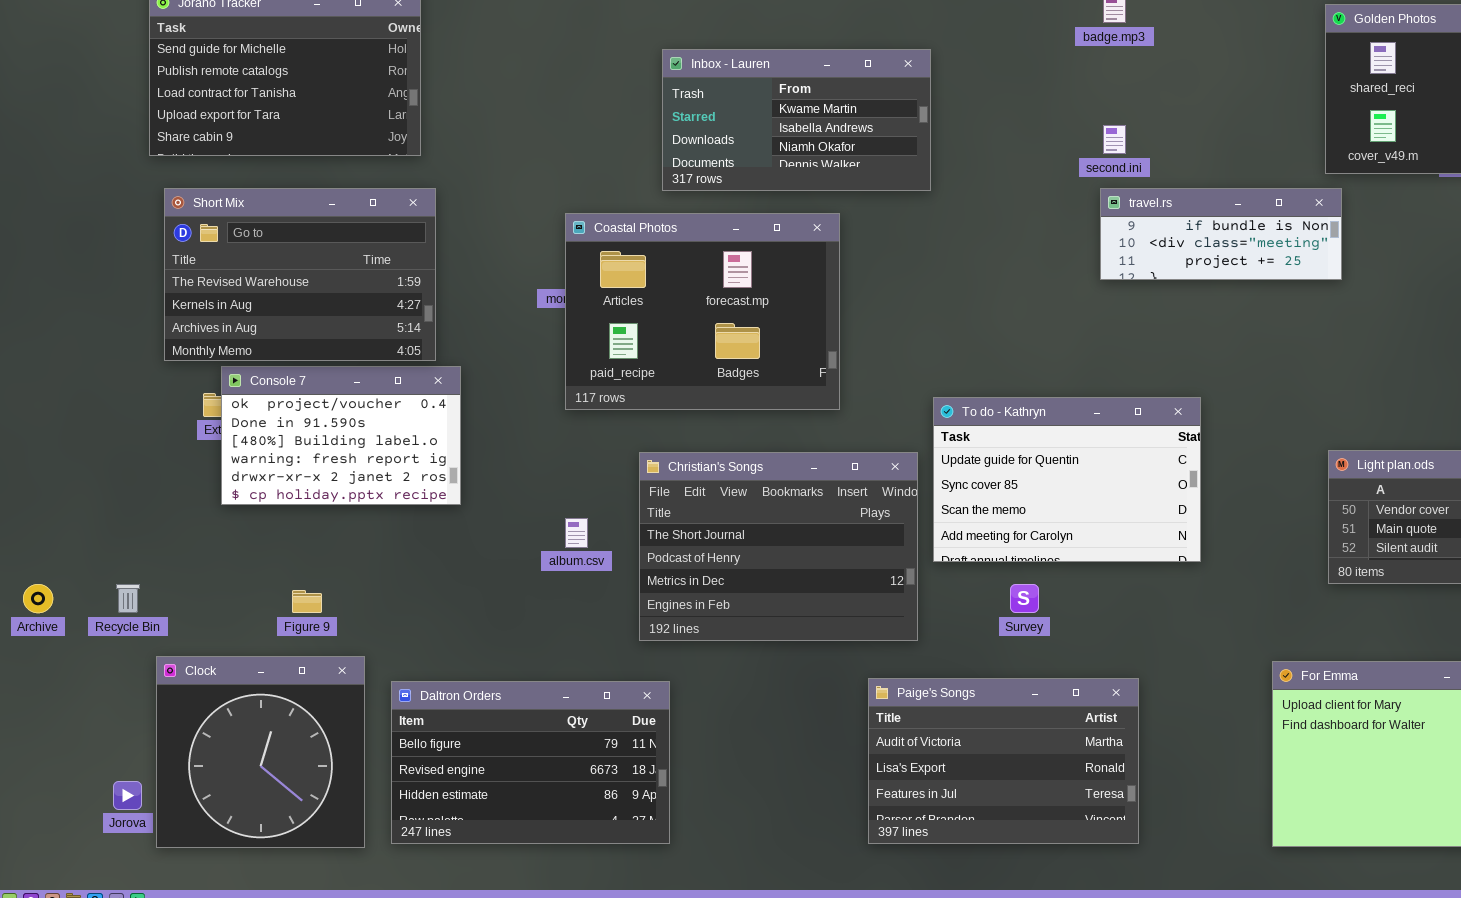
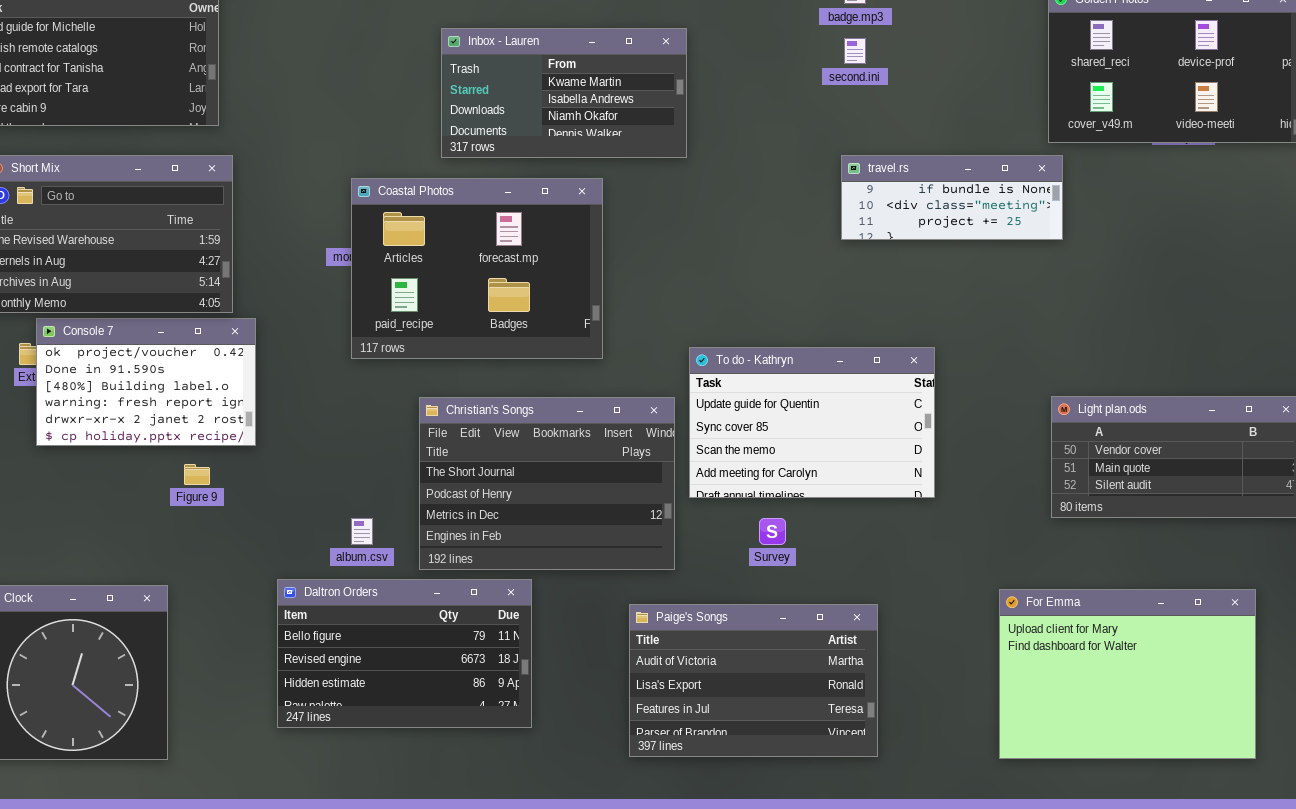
second.ini: [1103,125,1126,154] -> [844,38,866,64], moved
album.csv: [565,518,588,548] -> [351,518,373,545], moved
Figure 9: [292,590,322,613] -> [184,464,210,485], moved
Daltron Orders: [391,681,670,844] -> [277,579,532,728], moved

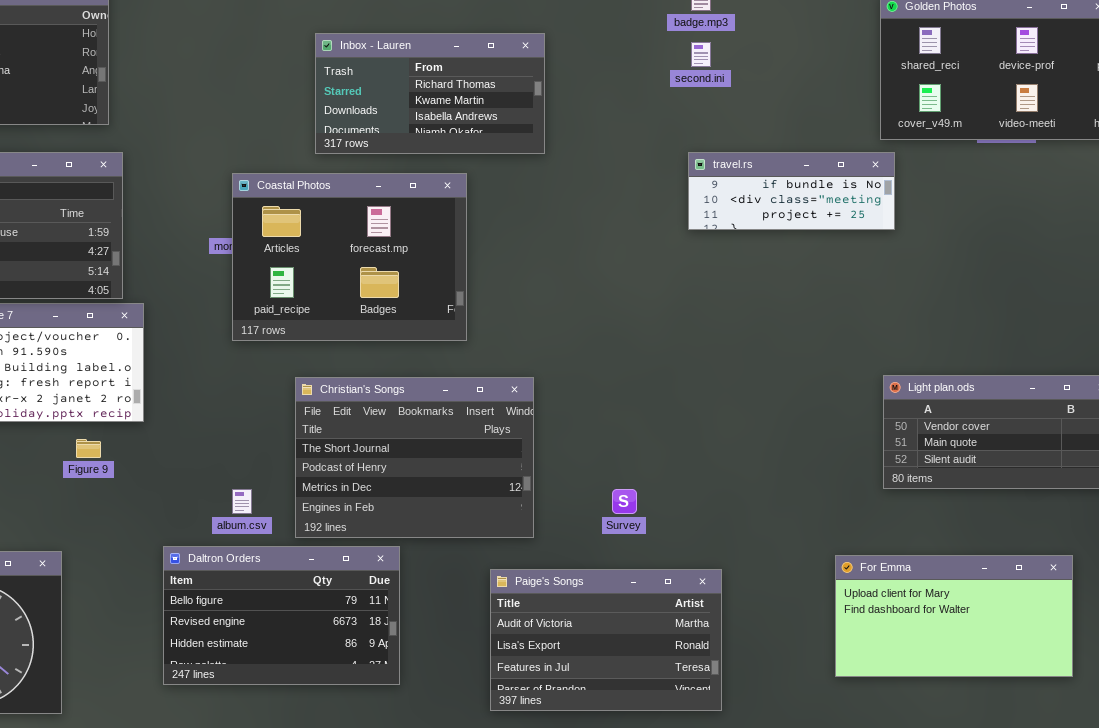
Inbox - Lauren: [441,28,687,158] -> [315,33,545,154], scrolled up 1 row
To do - Kathryn: [689,347,935,498] -> none, closed
For Emma: [999,589,1256,759] -> [835,555,1073,677], resized

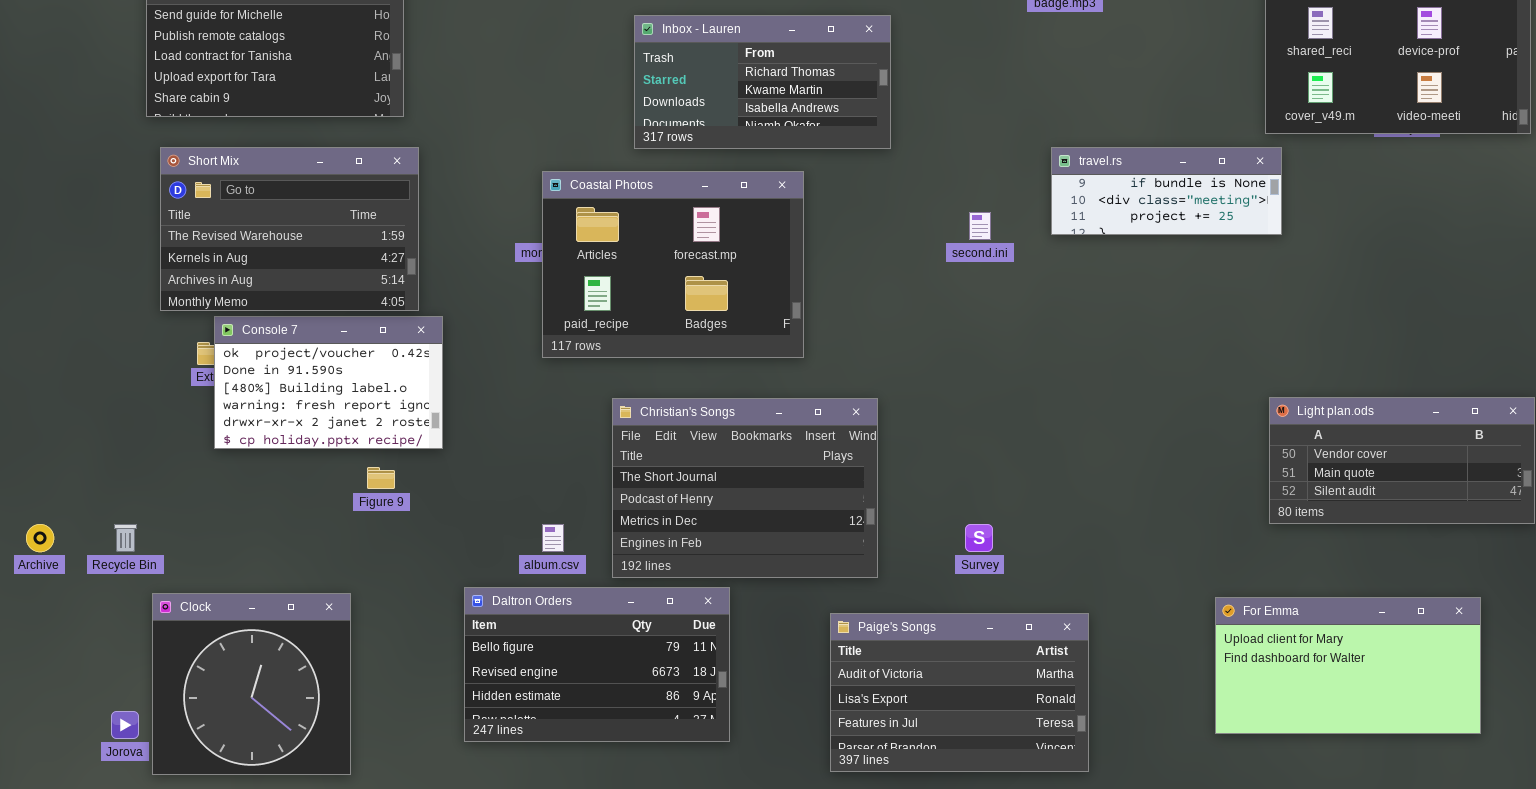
second.ini: [691,42,711,67] -> [969,212,991,240], moved

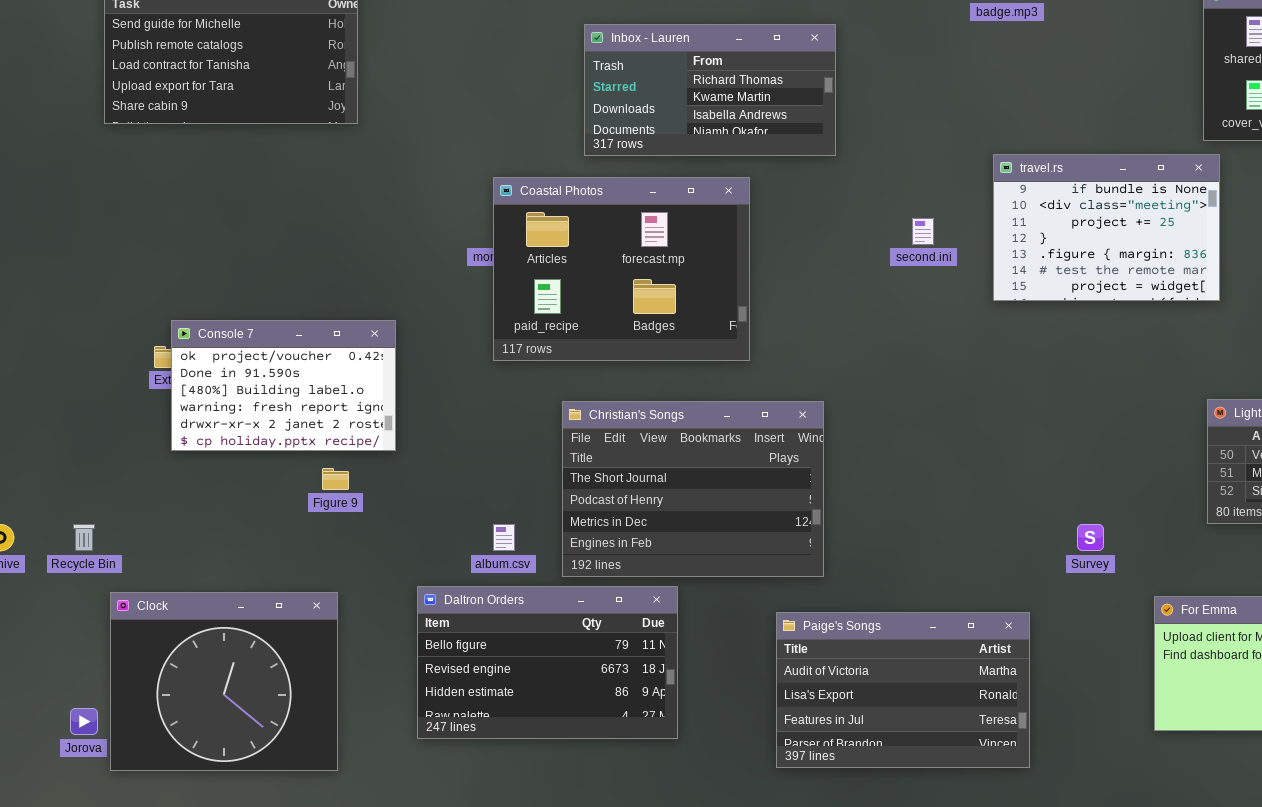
Short Mix: [160,147,419,311] -> none, closed
travel.rs: [1051,147,1282,235] -> [993,154,1220,301], resized
Survey: [965,524,993,552] -> [1077,524,1104,551], moved
Clock: [152,593,351,775] -> [110,592,338,771], resized

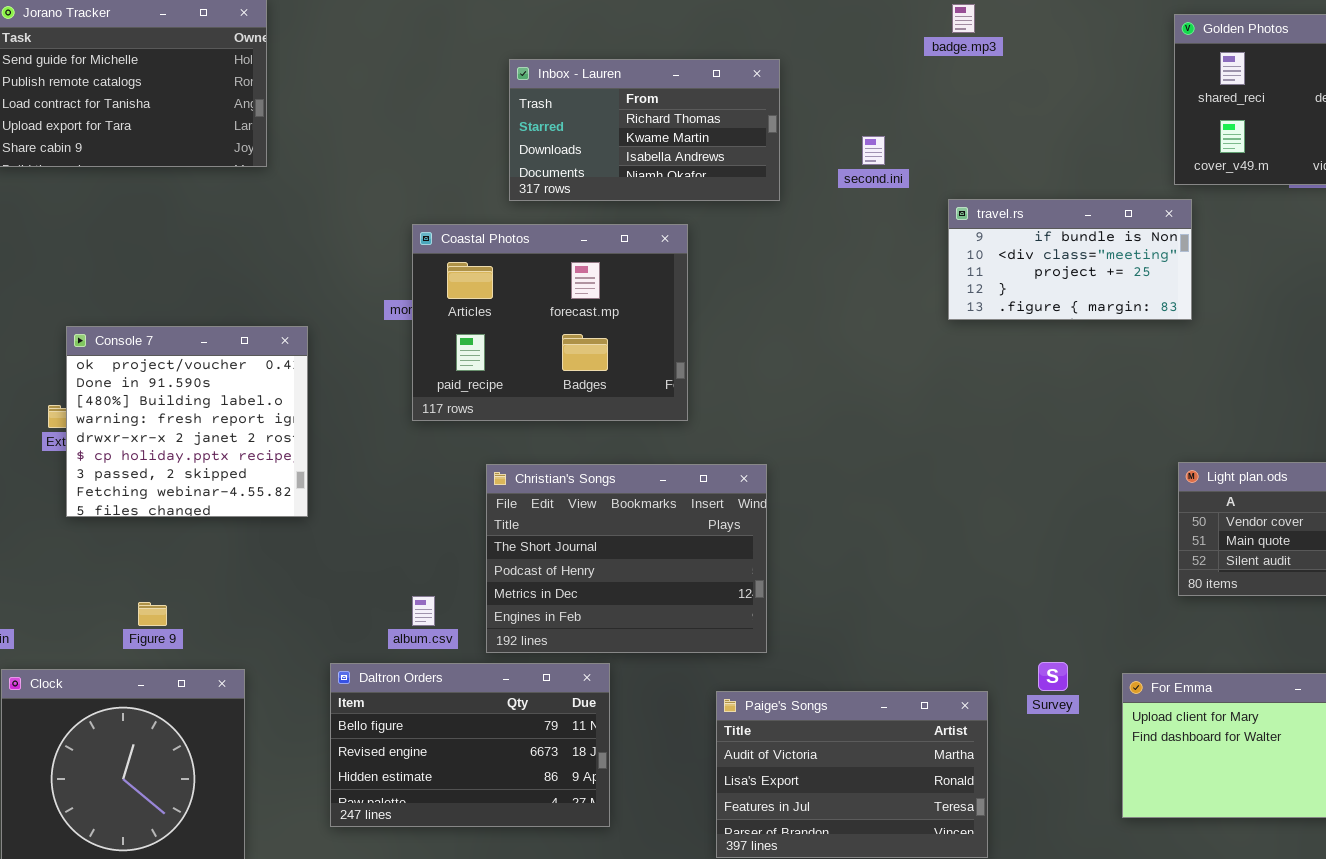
travel.rs: [993,154,1220,301] -> [948,199,1192,320], resized
second.ini: [912,218,934,245] -> [862,136,885,165], moved
Console 7: [171,320,396,451] -> [66,326,308,517], resized
Figure 9: [322,468,349,490] -> [138,602,167,626], moved
Survey: [1077,524,1104,551] -> [1038,662,1068,691], moved

